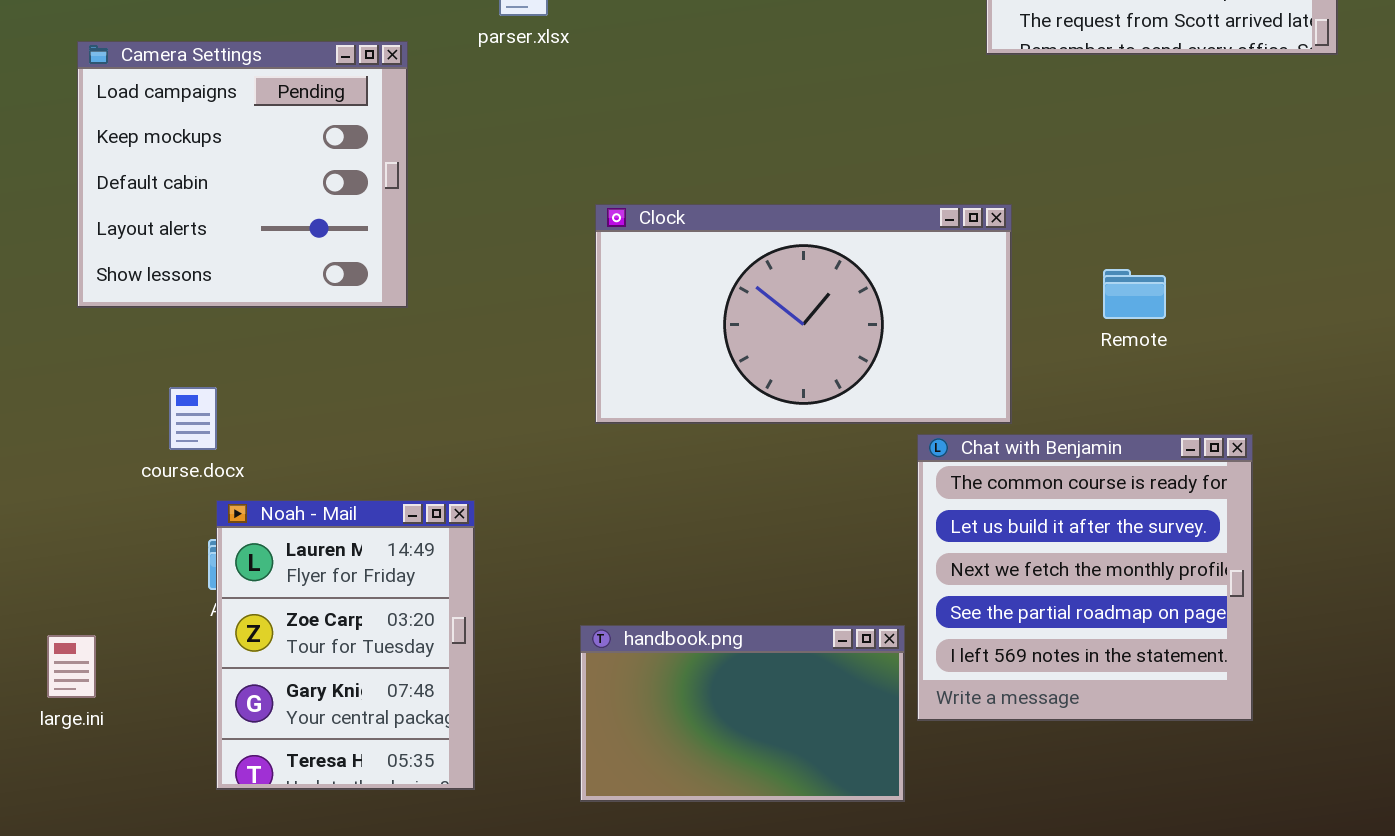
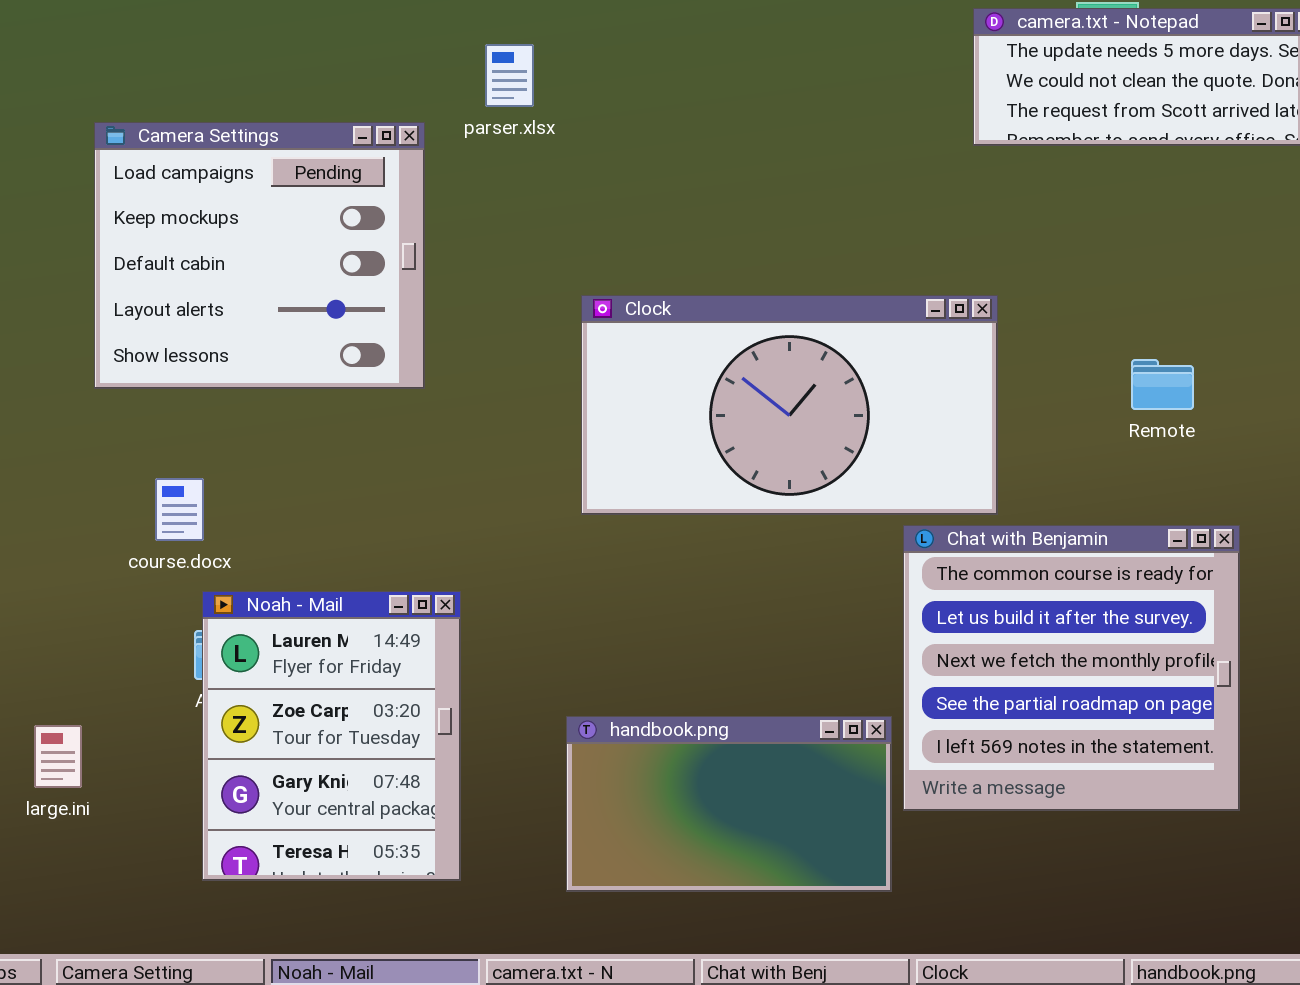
Camera Settings: [77,41,408,308] -> [94,122,425,389], moved
Remote: [1103,269,1166,319] -> [1131,359,1194,410], moved

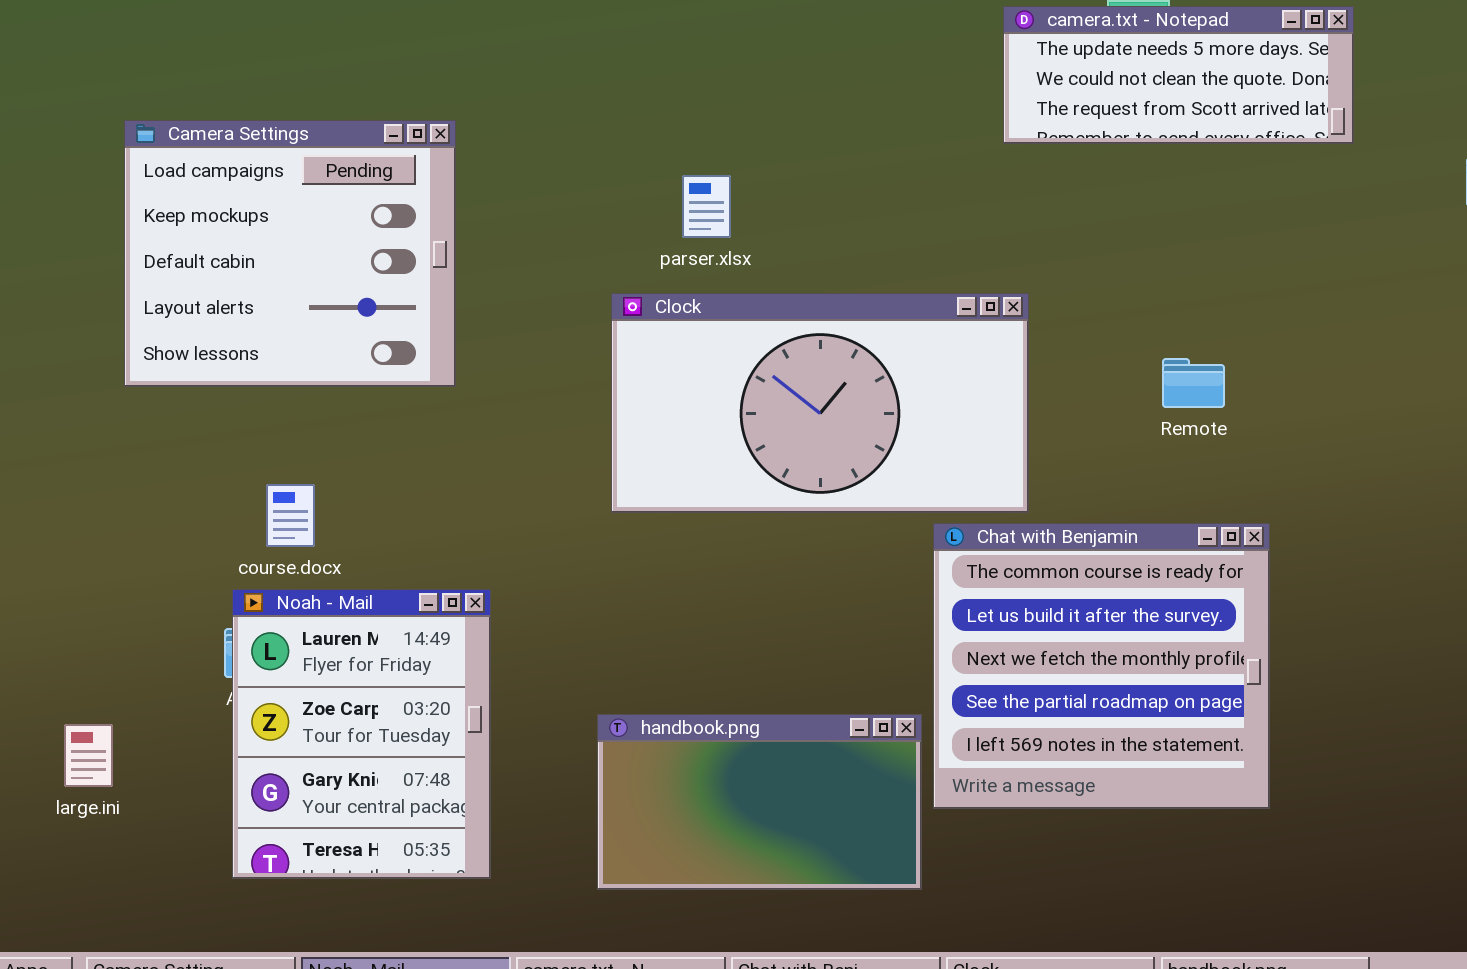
parser.xlsx: [485,44,534,107] -> [682,175,731,238], moved
course.docx: [155,478,204,541] -> [266,484,315,547], moved

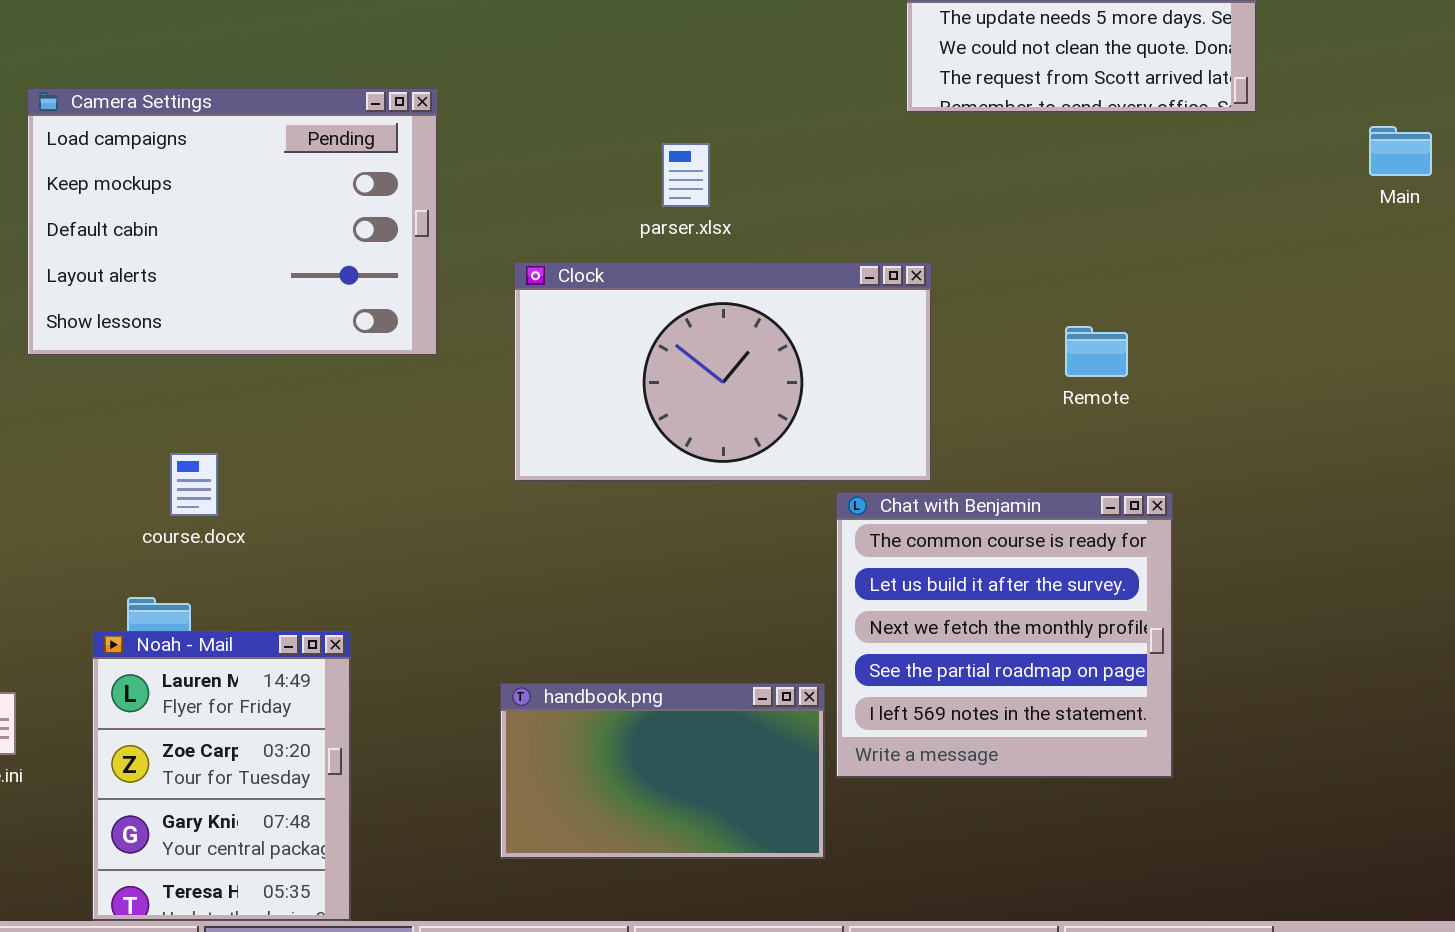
Camera Settings: [124,120,456,387] -> [27,88,438,356], resized
parser.xlsx: [682,175,731,238] -> [662,143,710,207], moved
Noah - Mail: [232,589,491,879] -> [92,631,351,921], moved

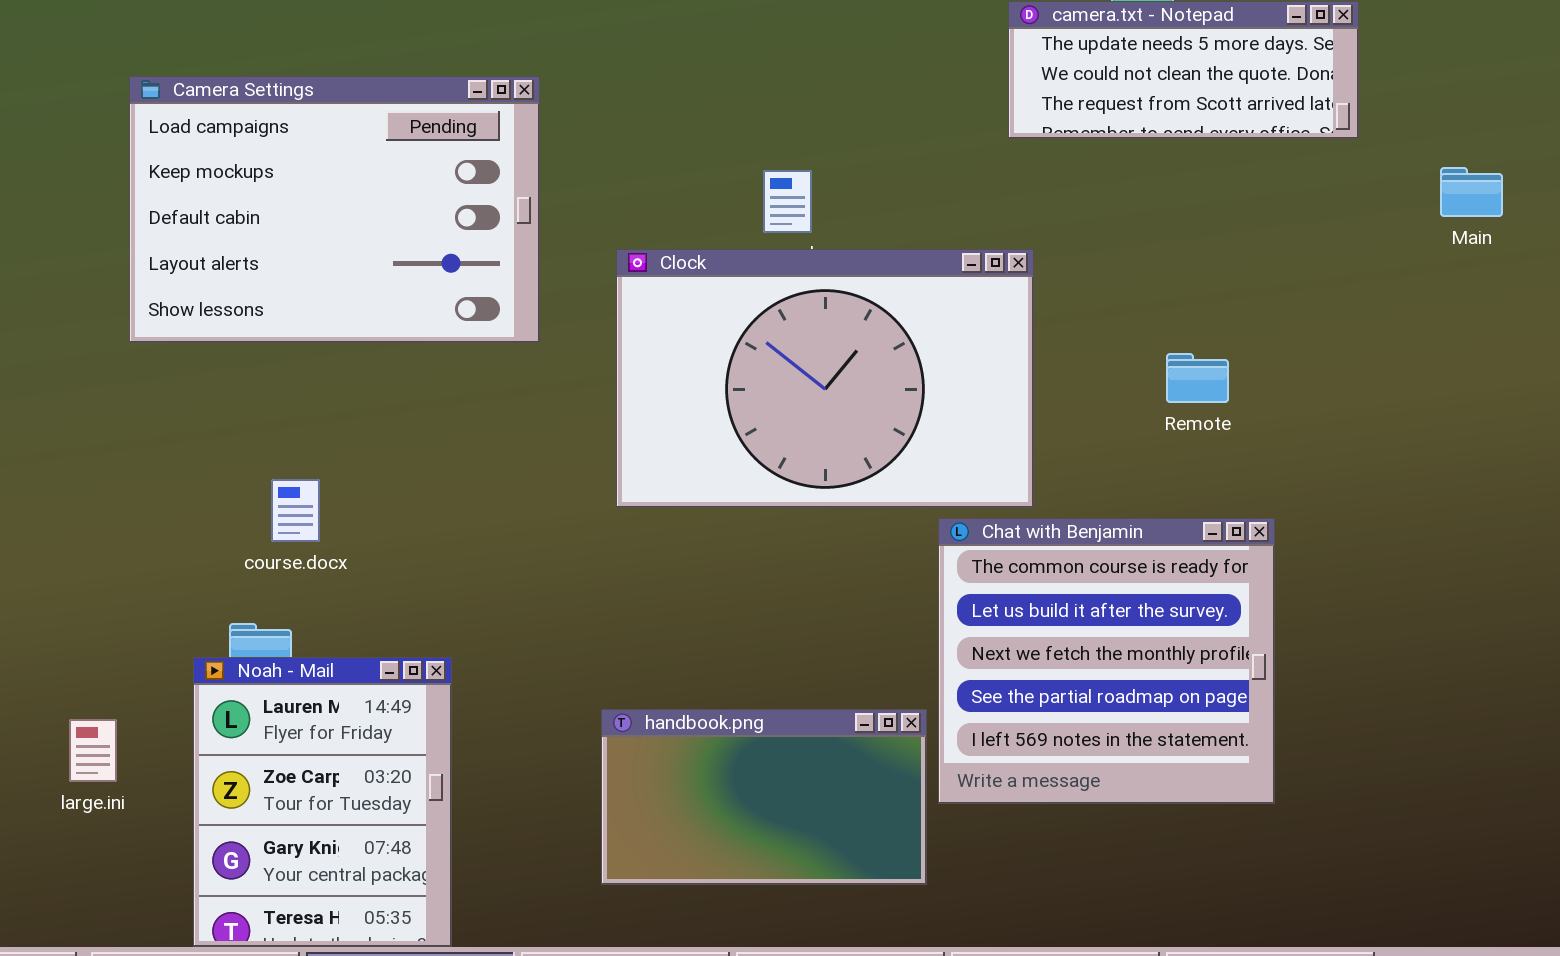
Camera Settings: [27,88,438,356] -> [129,76,540,343], moved
Main: [1369,126,1432,176] -> [1440,167,1503,217], moved
Clock: [514,262,932,482] -> [616,249,1034,508], resized

